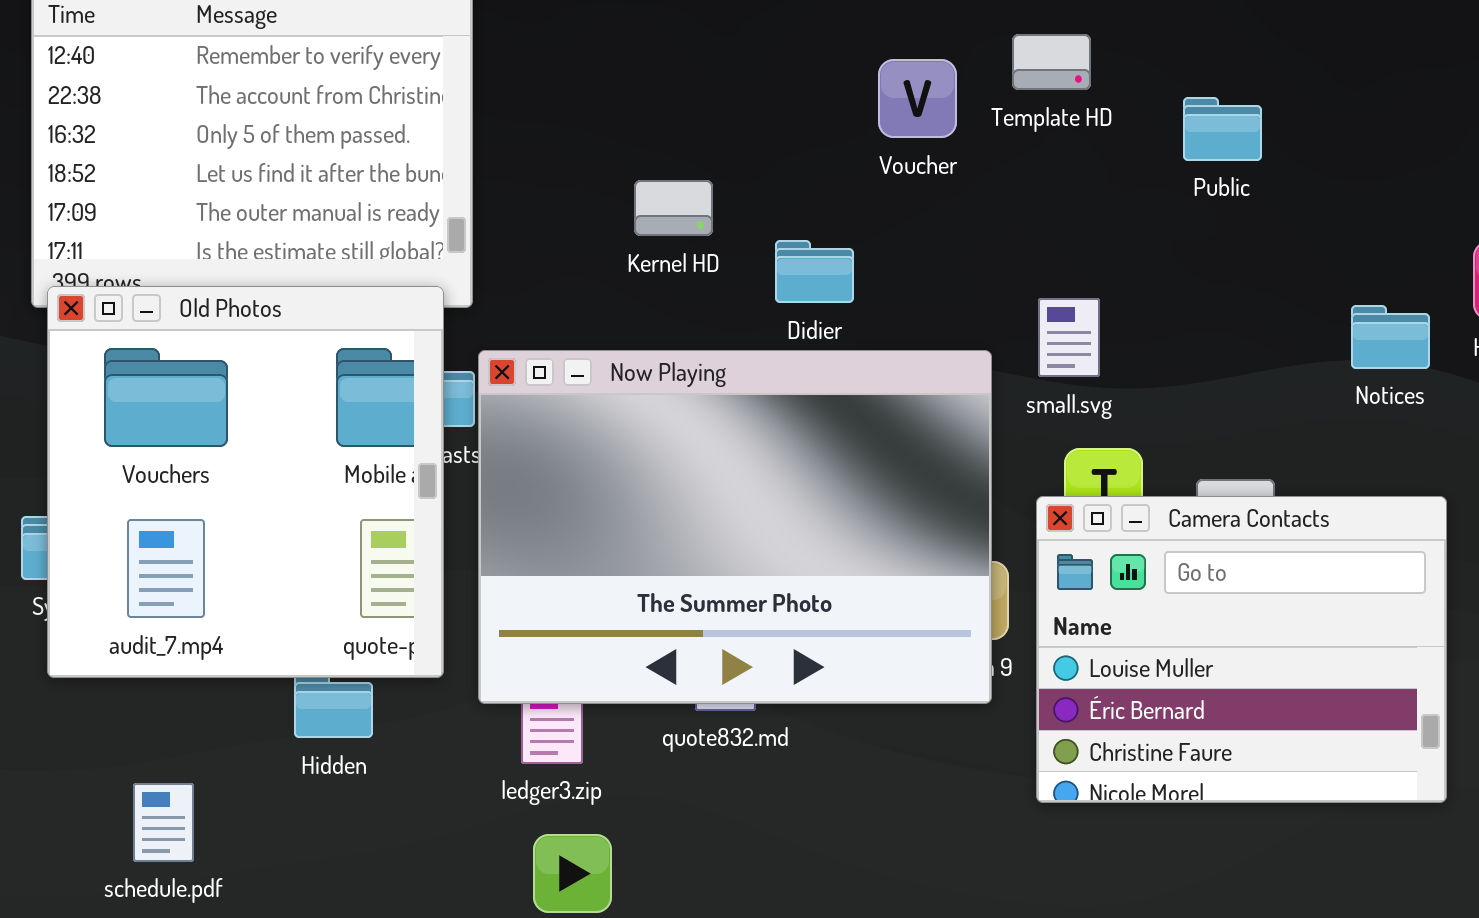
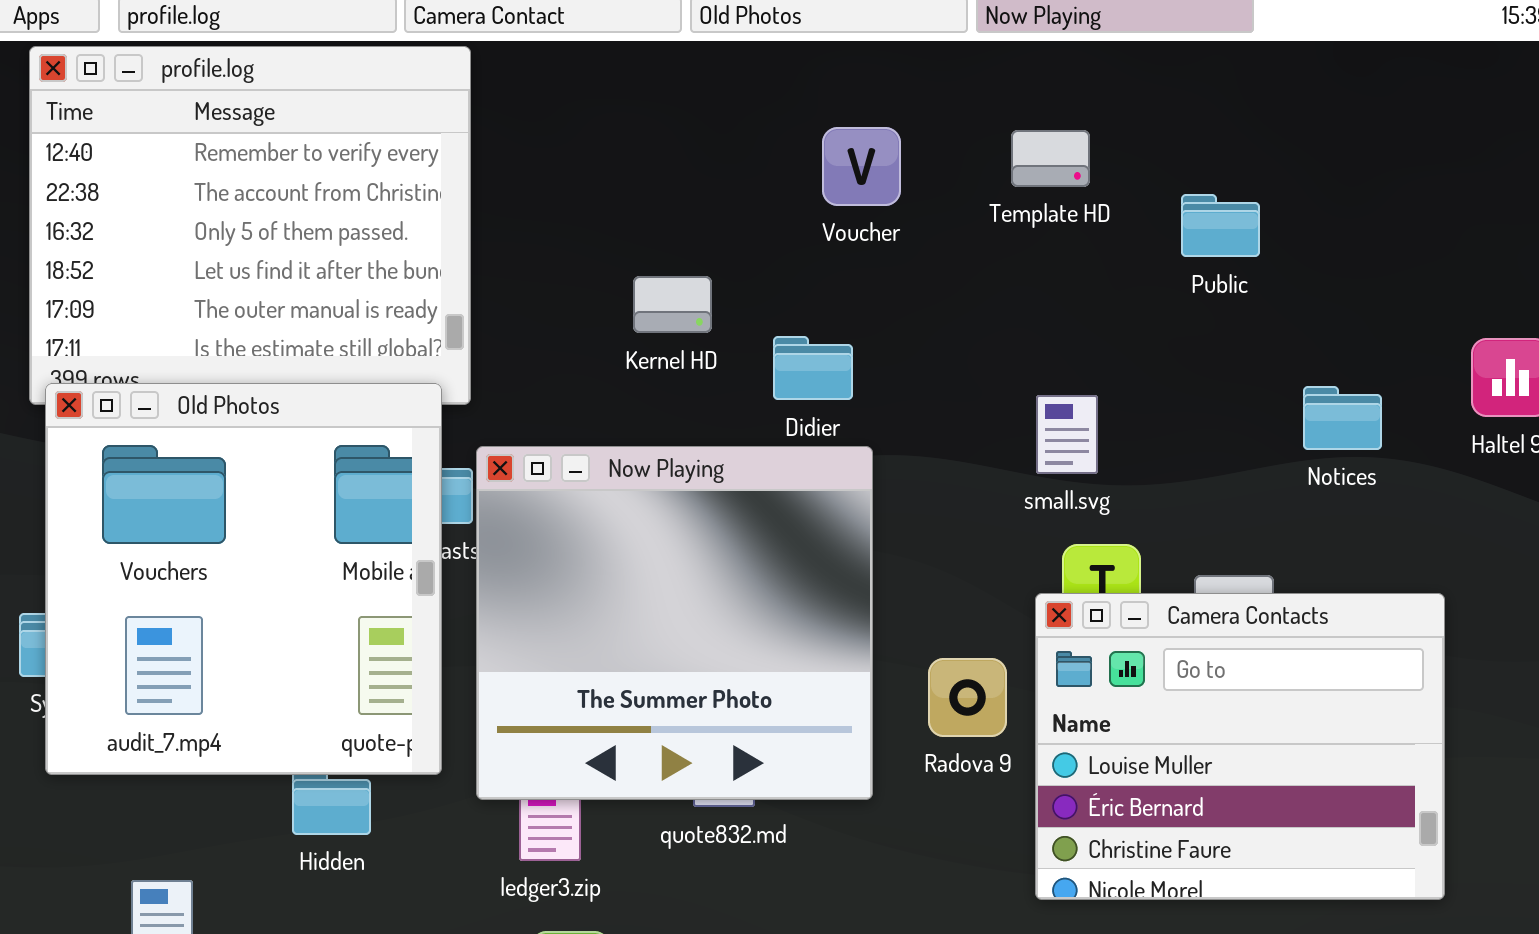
Voucher: [878,59,957,138] -> [822,127,901,206], moved
Notices: [1351,305,1430,369] -> [1303,386,1382,450], moved
Now Playing: [478,350,992,704] -> [476,446,873,800], resized

